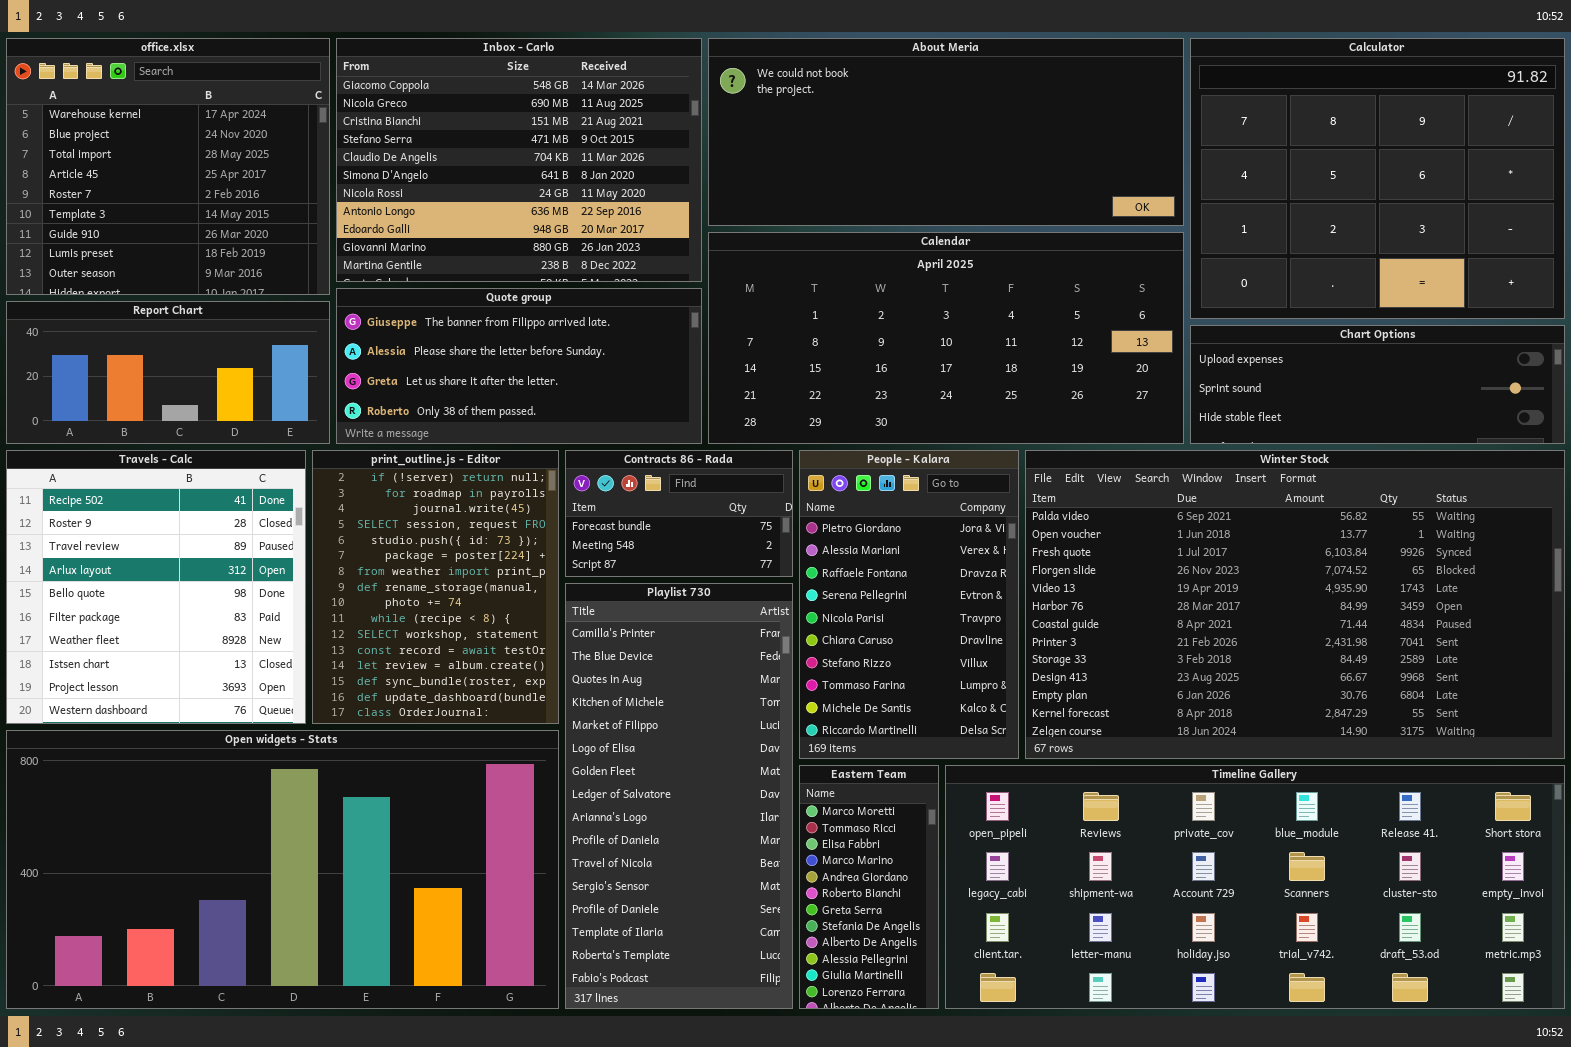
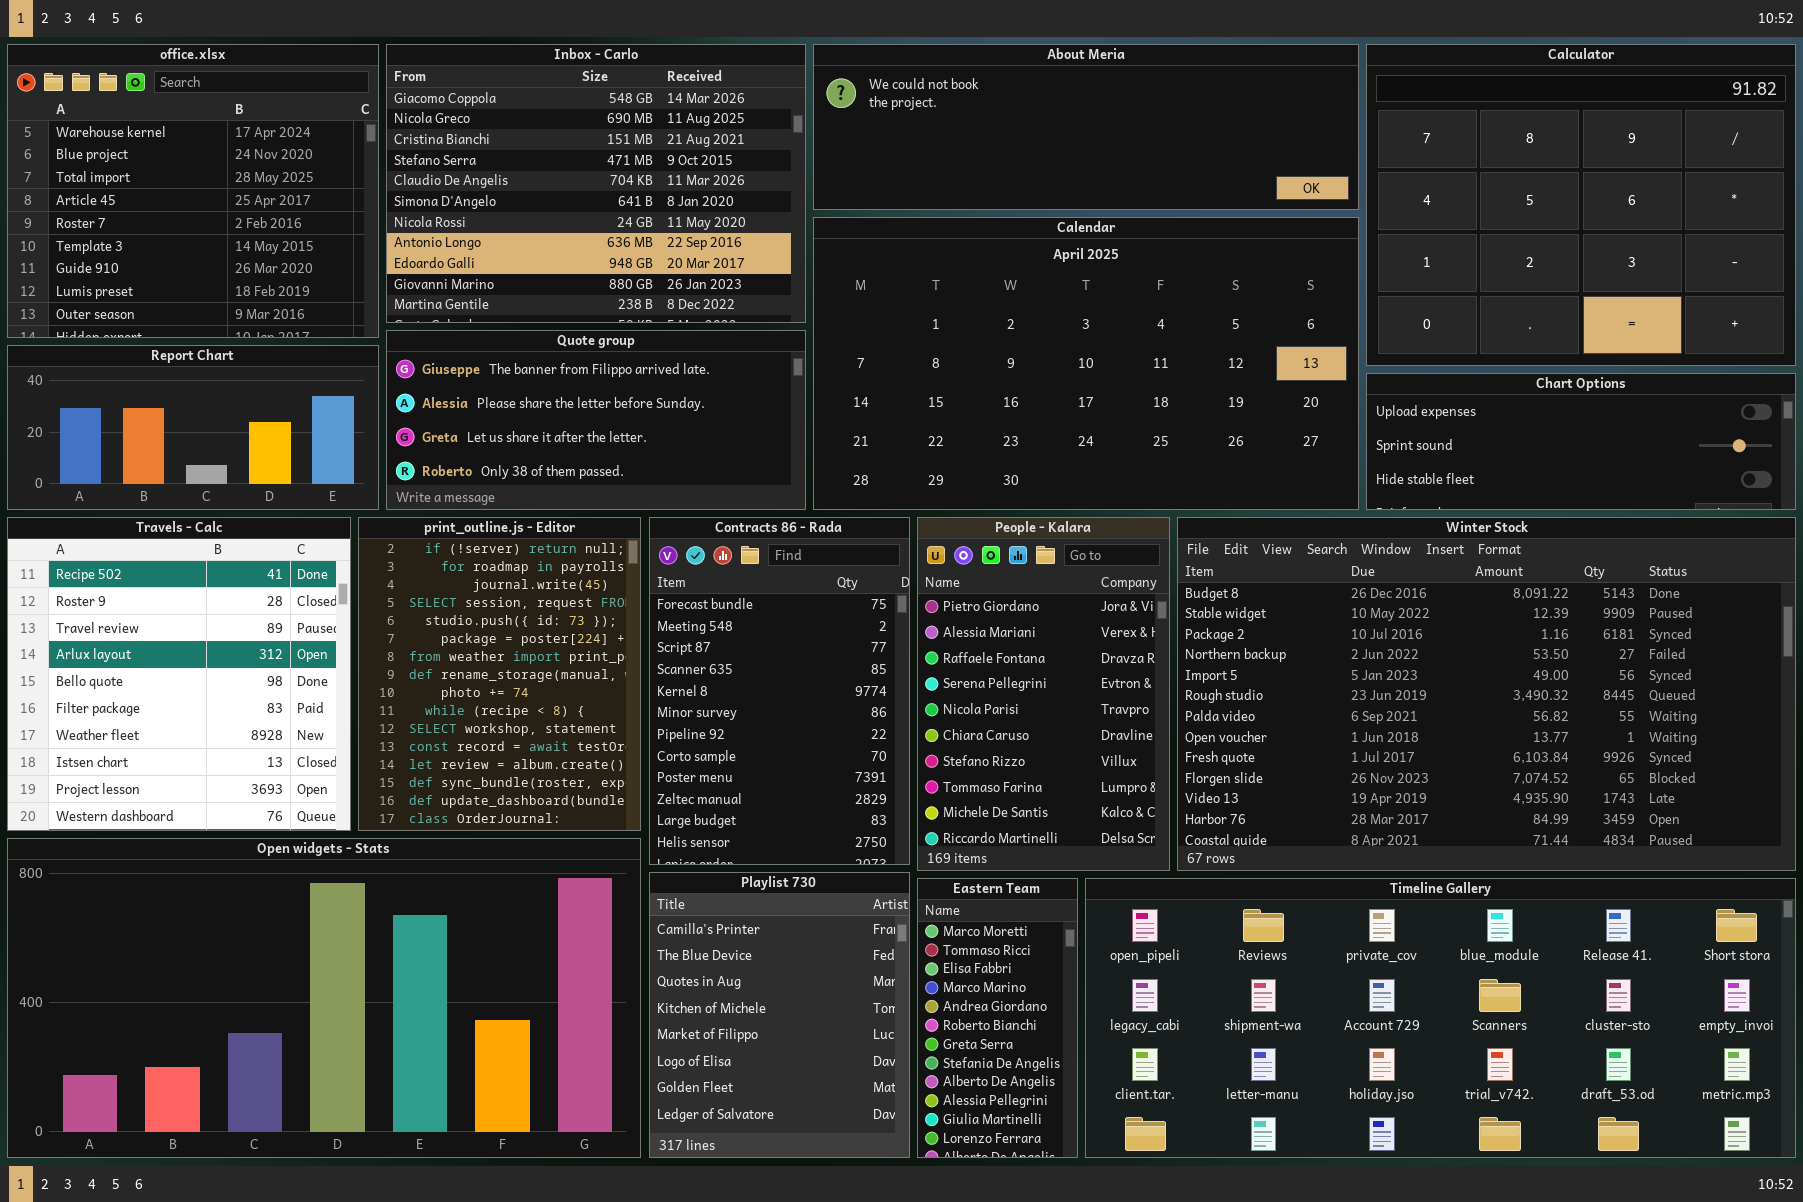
About Meria: [708,38,1184,226] -> [813,44,1359,210], resized
Calendar: [708,232,1184,444] -> [813,217,1359,510], resized
Contracts 86 - Rada: [565,450,793,577] -> [649,517,910,865], resized
Winter Stock: [1025,450,1565,759] -> [1177,517,1796,871], scrolled up 6 rows
Playlist 730: [565,583,793,1009] -> [649,872,910,1158], resized

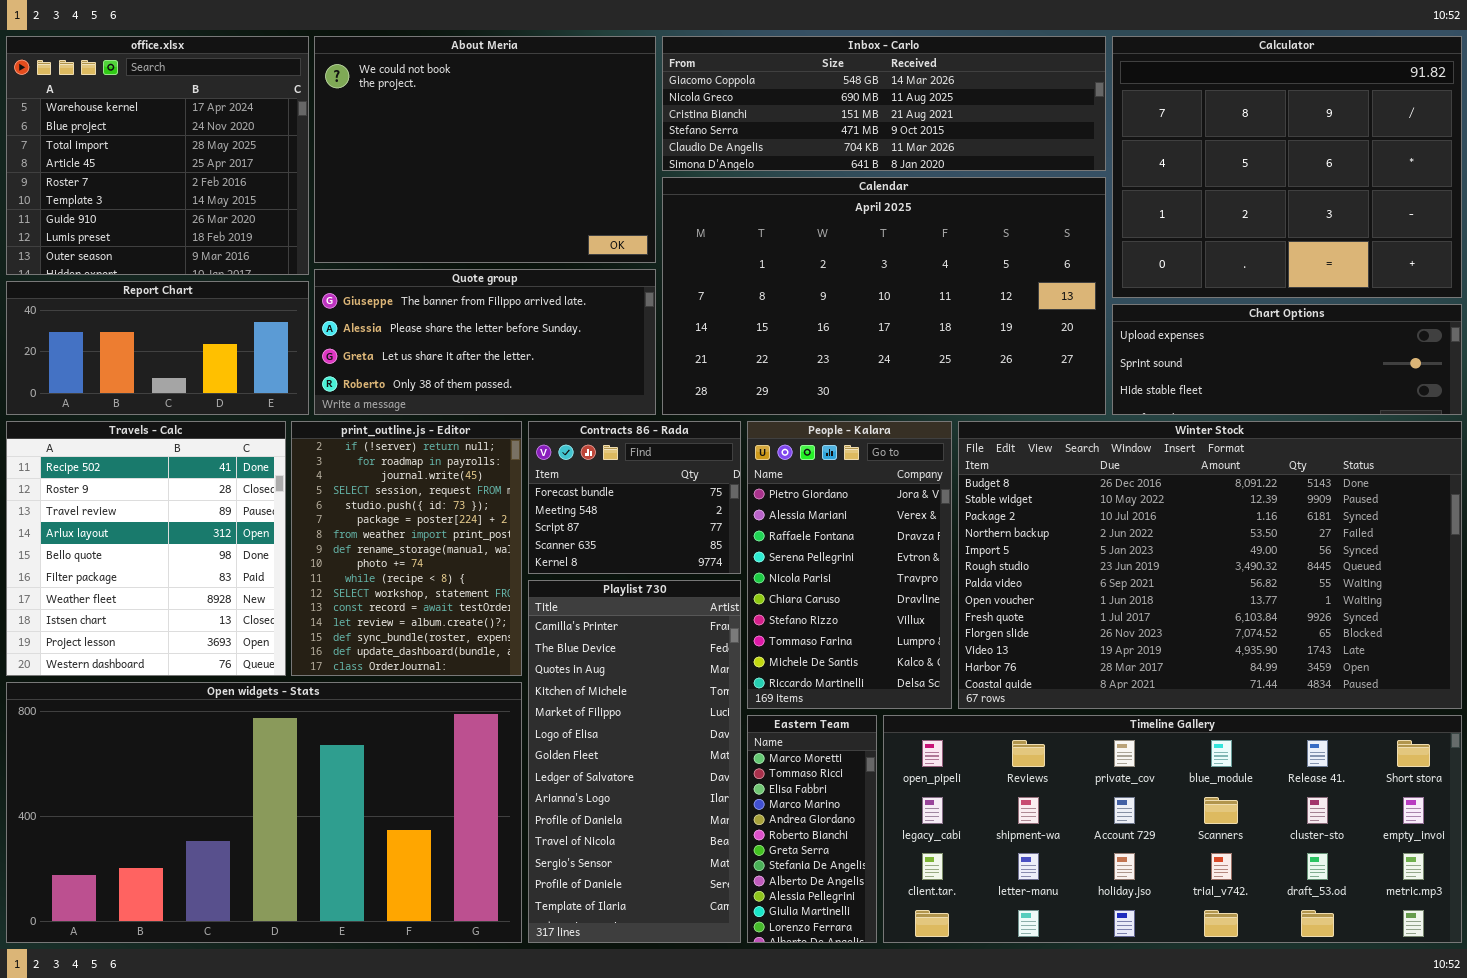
Inbox - Carlo: [386,44,806,323] -> [662,36,1106,171], moved, resized
About Meria: [813,44,1359,210] -> [314,36,656,263], moved, resized
Contracts 86 - Rada: [649,517,910,865] -> [528,421,741,574], resized
Playlist 730: [649,872,910,1158] -> [528,580,741,943], resized

